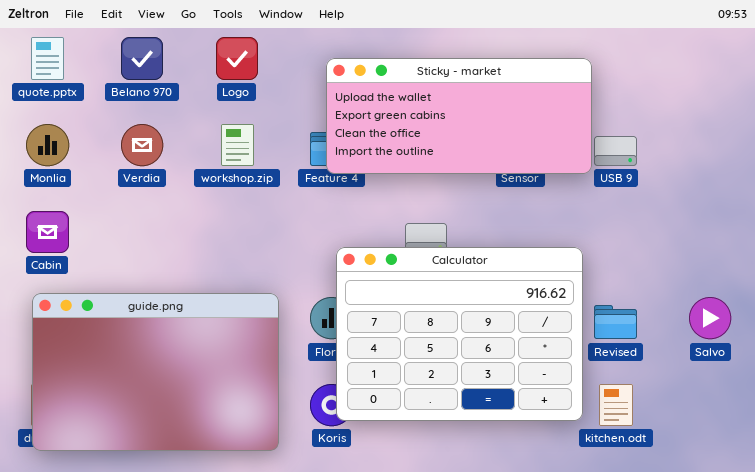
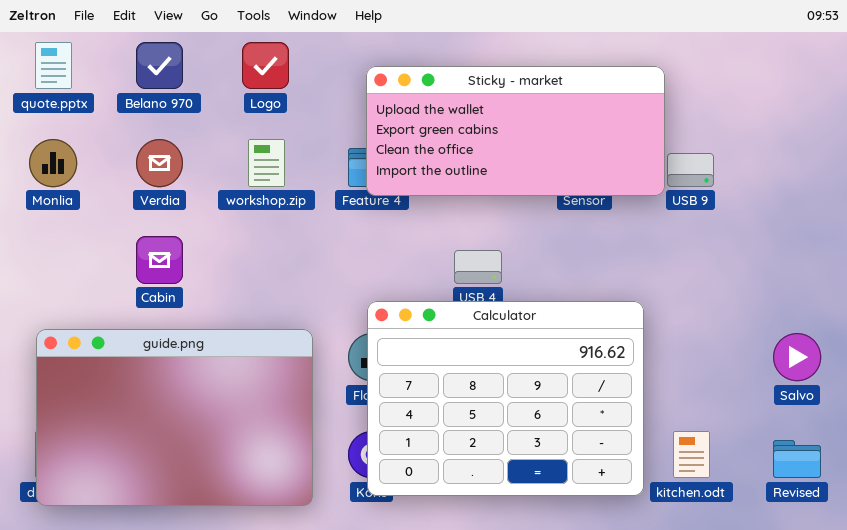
Cabin: [26,211,69,253] -> [136,236,183,284], moved
Calculator: [336,247,583,421] -> [367,301,644,496], moved
Revised: [594,305,637,339] -> [773,440,821,478], moved

